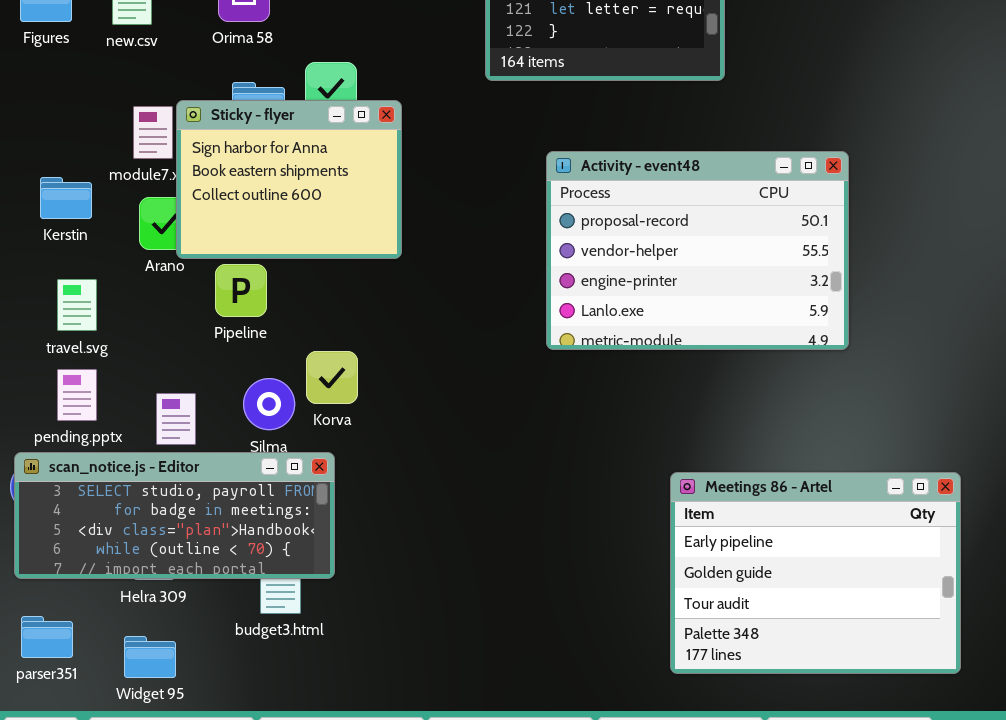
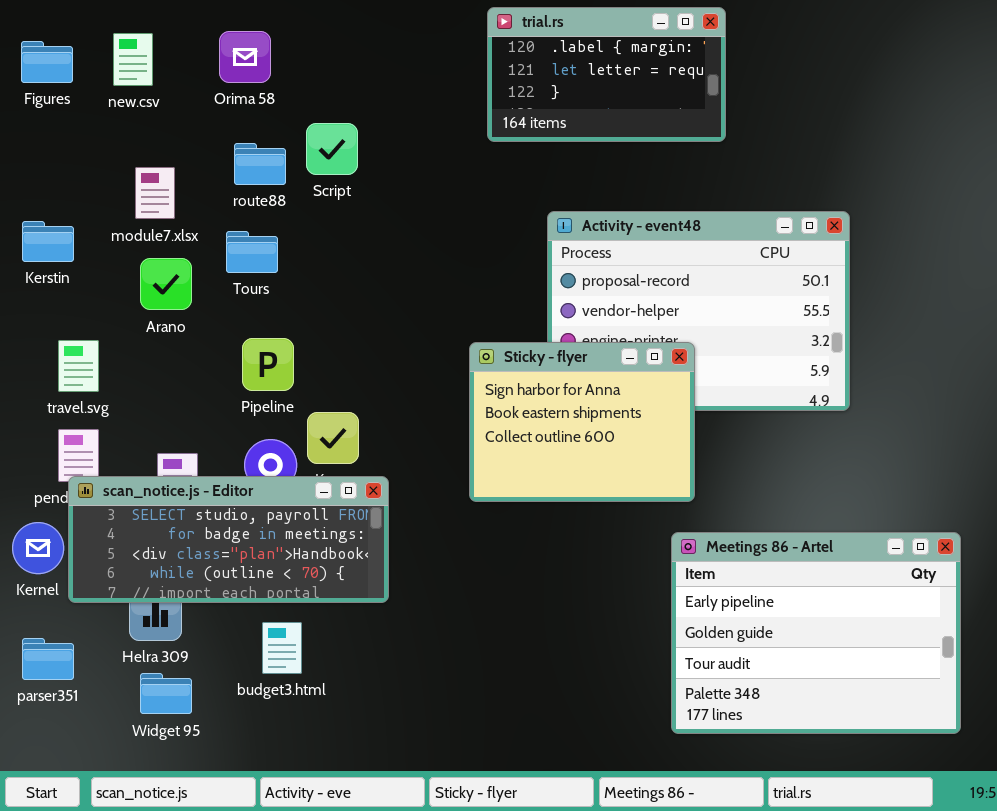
Sticky - flyer: [176,100,402,259] -> [469,342,695,502], moved
Kerstin: [40,177,92,219] -> [22,221,74,262], moved
Pipeline: [215,264,267,317] -> [242,338,294,391], moved
scan_notice.js - Editor: [14,452,335,579] -> [68,476,389,603], moved
parser351: [21,616,73,658] -> [22,638,74,680], moved
Widget 95: [124,636,176,678] -> [140,673,192,714], moved

